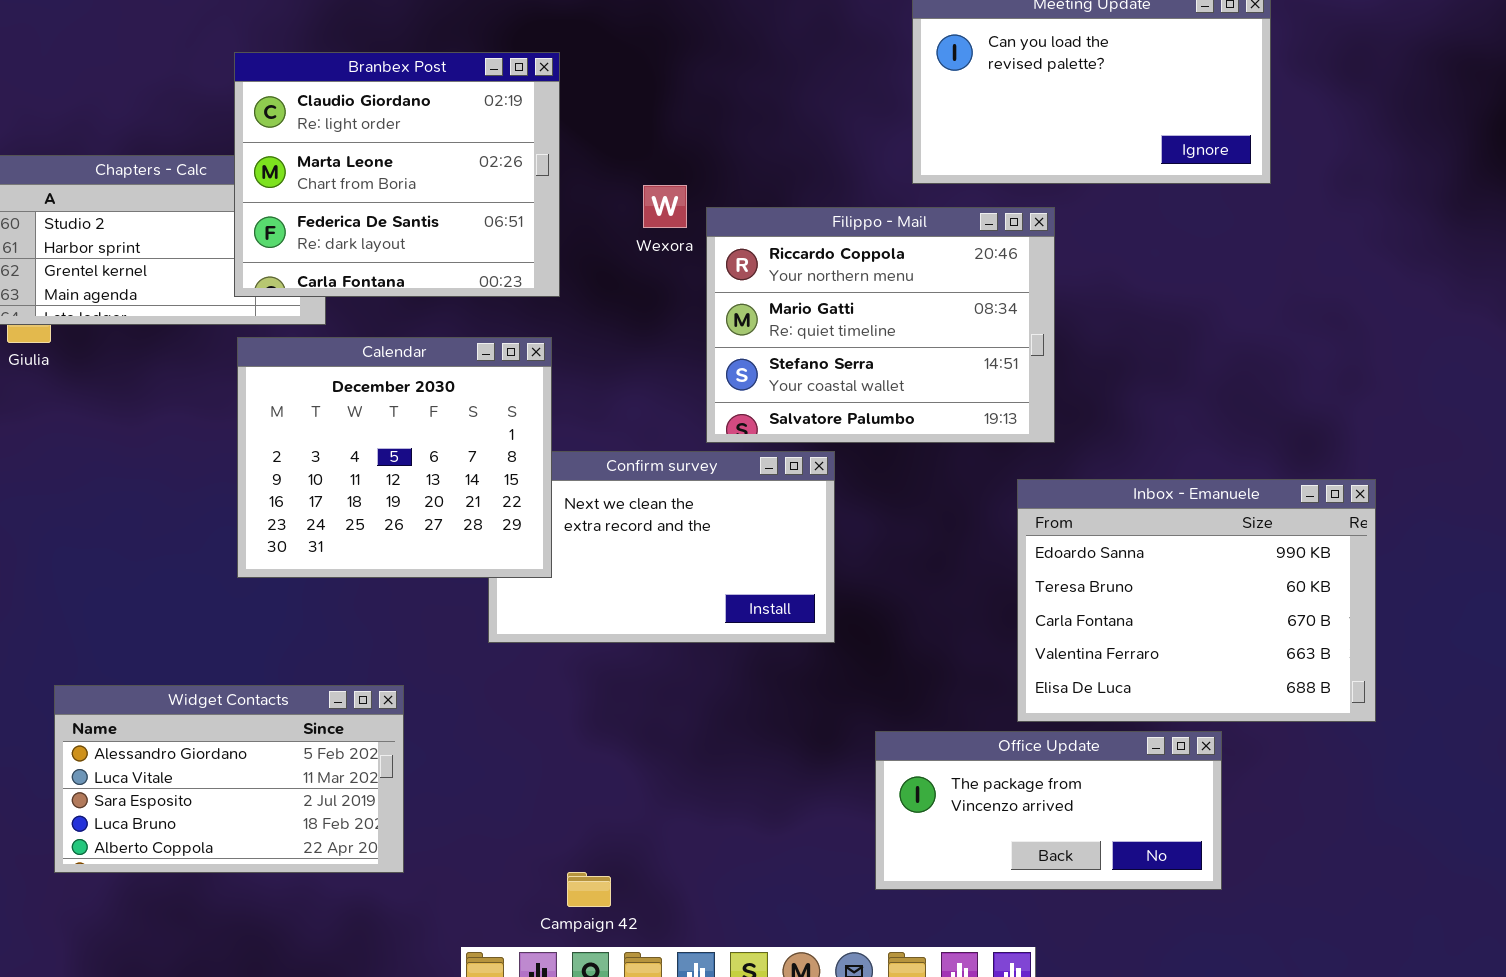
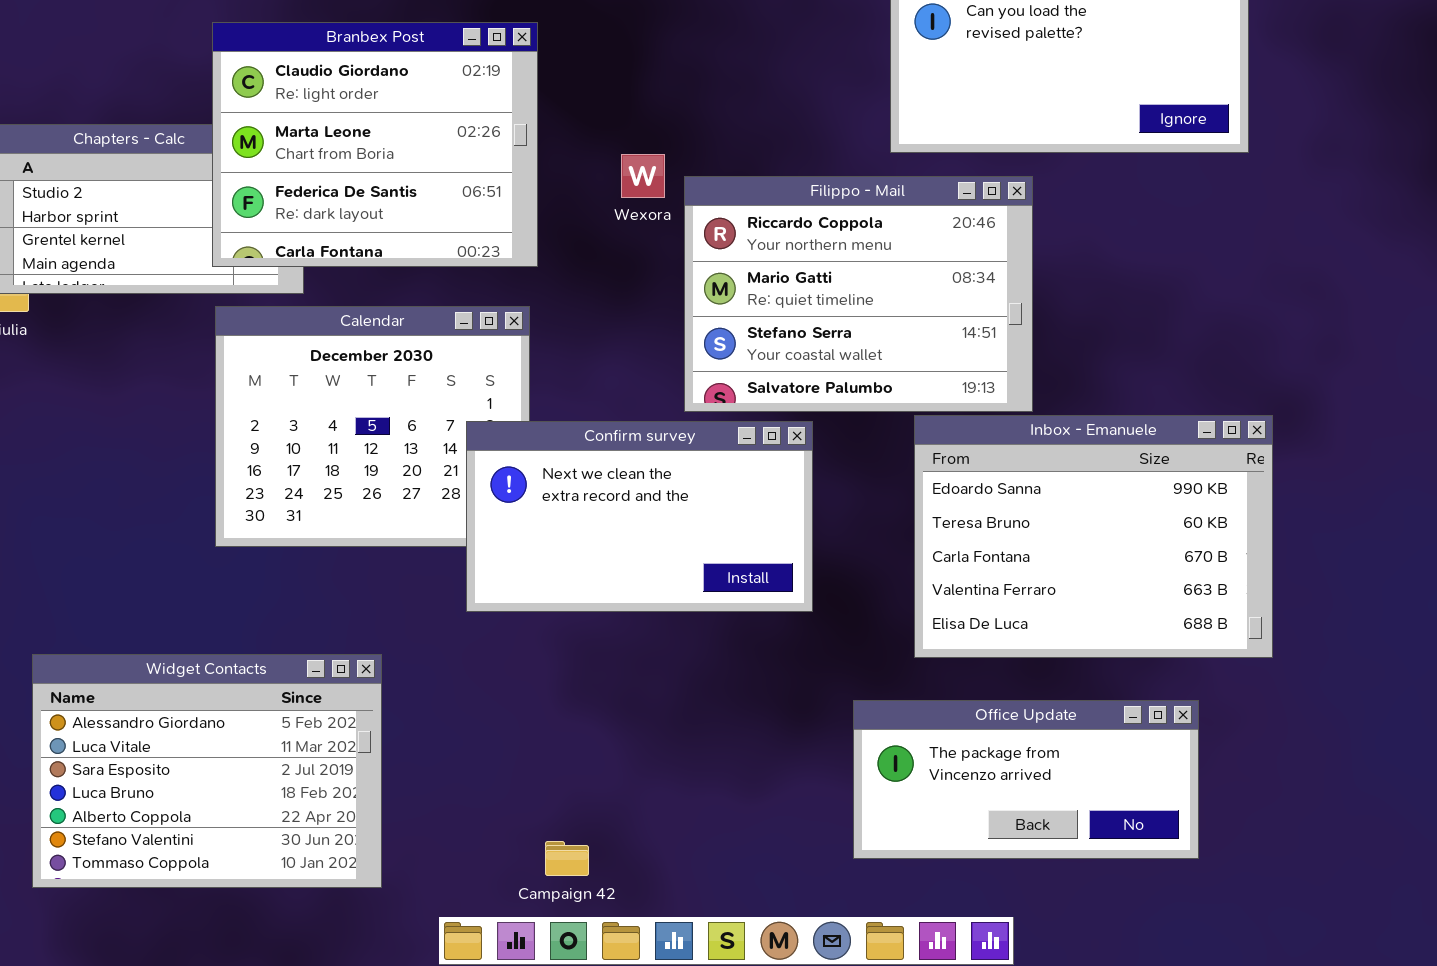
Confirm survey: [488,451,835,643] -> [466,421,813,612], raised
Inbox - Emanuele: [1017,479,1376,722] -> [914,415,1273,658], moved
Widget Contacts: [54,685,404,873] -> [32,654,382,888], resized

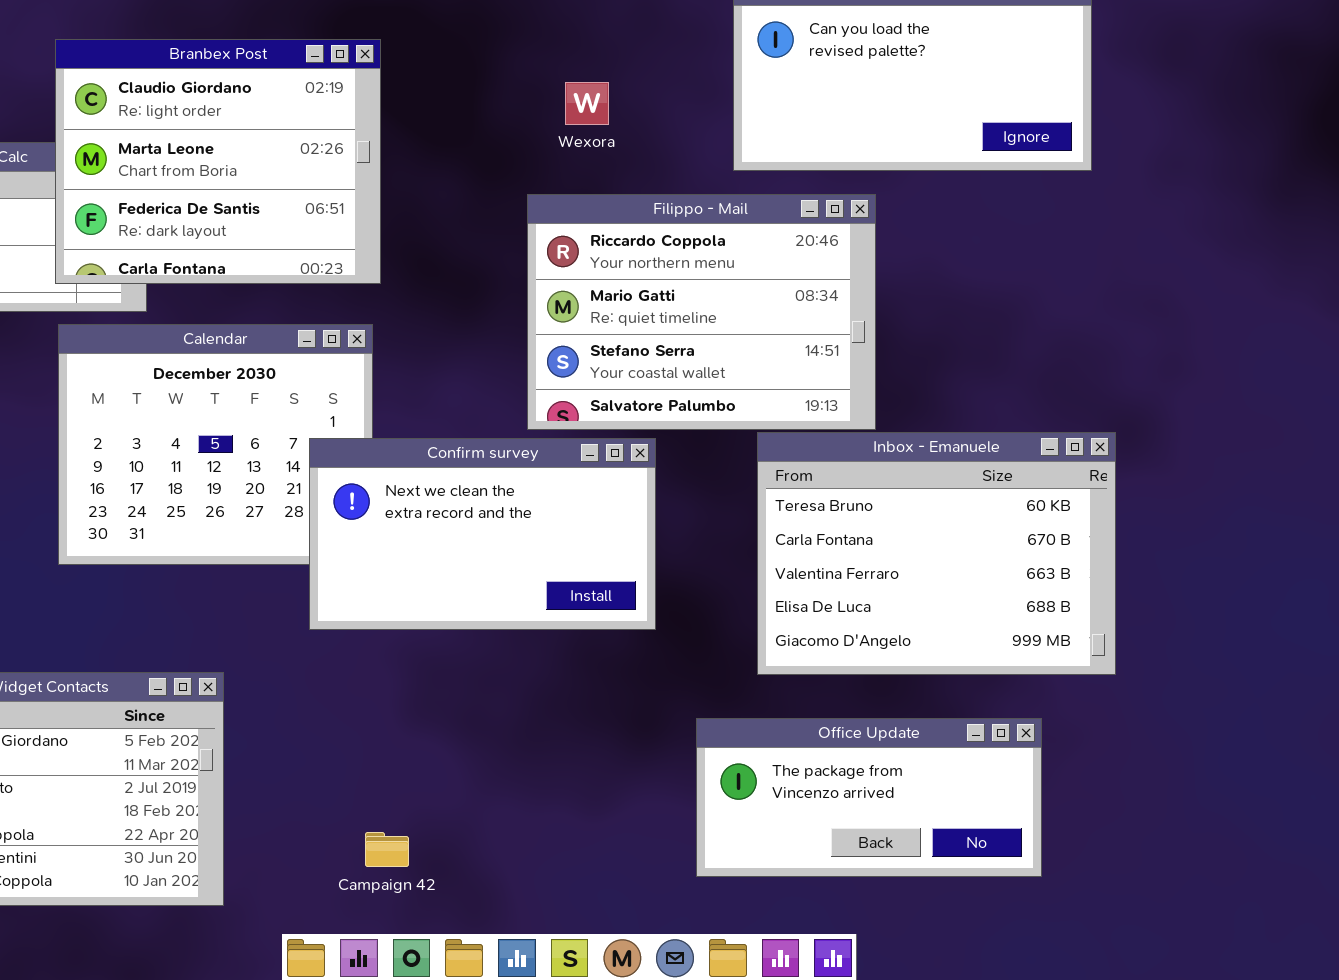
Wexora: [621,154,665,198] -> [565,82,609,125], moved
Inbox - Emanuele: [914,415,1273,658] -> [757,432,1116,675], scrolled down 1 row
Campaign 42: [545,841,589,876] -> [365,832,409,867], moved

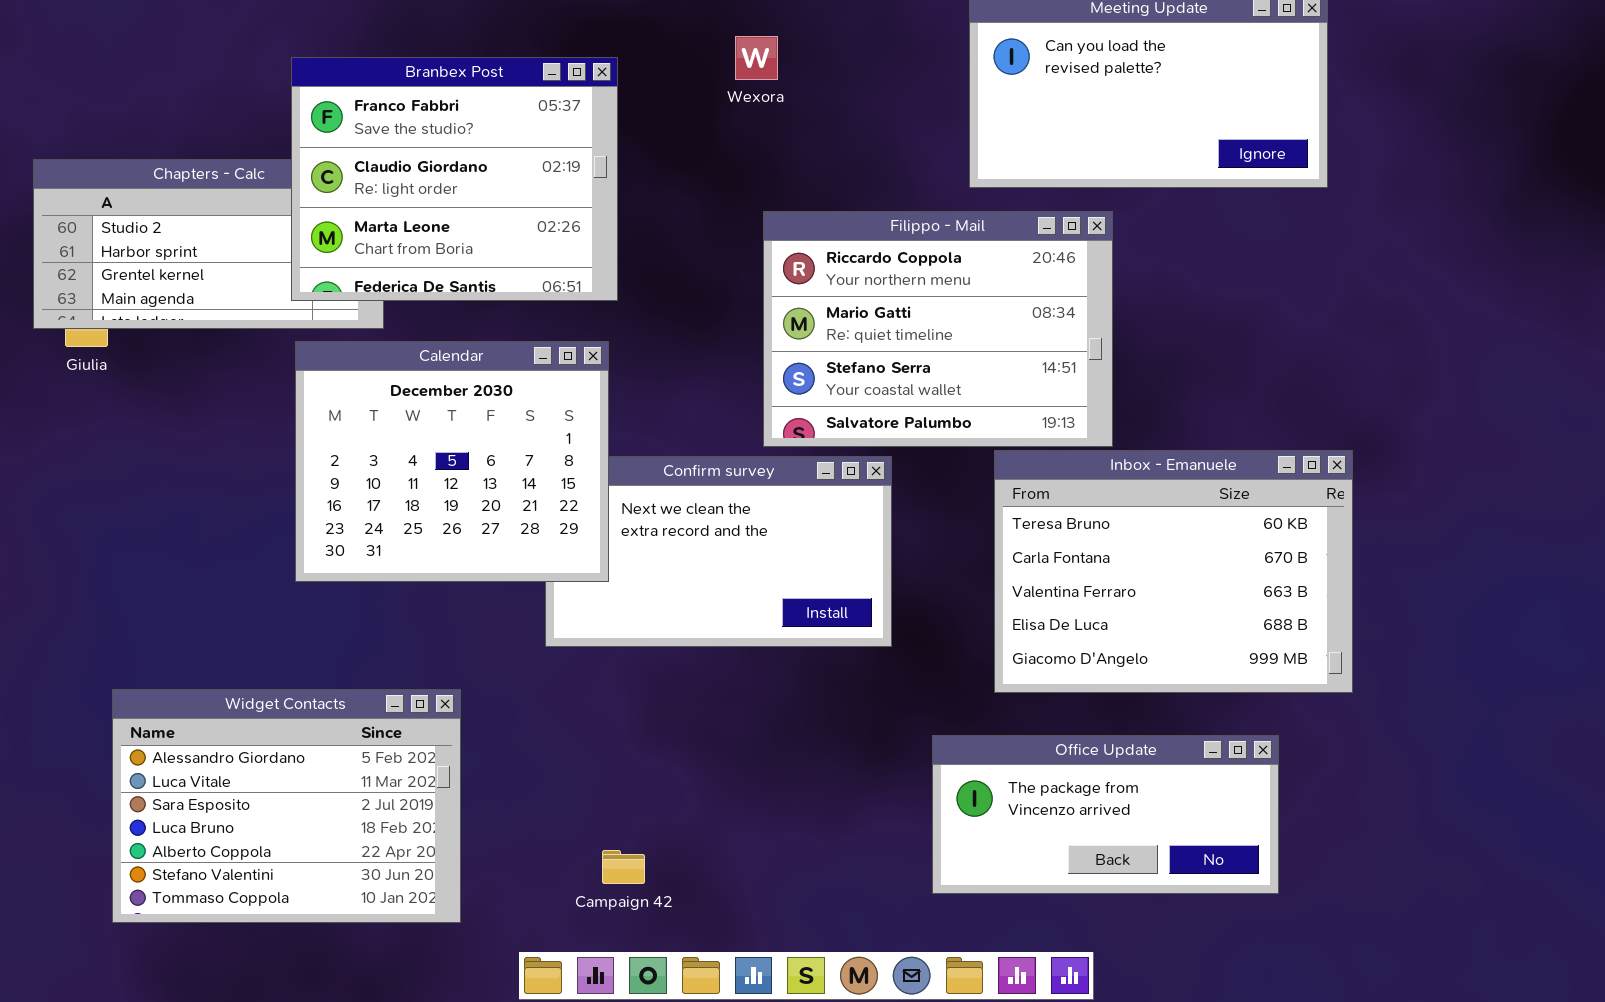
Branbex Post: [55,39,381,284] -> [291,57,618,301], scrolled up 1 row
Wexora: [565,82,609,125] -> [735,36,778,80], moved
Calendar: [58,324,373,565] -> [295,341,609,582], raised

